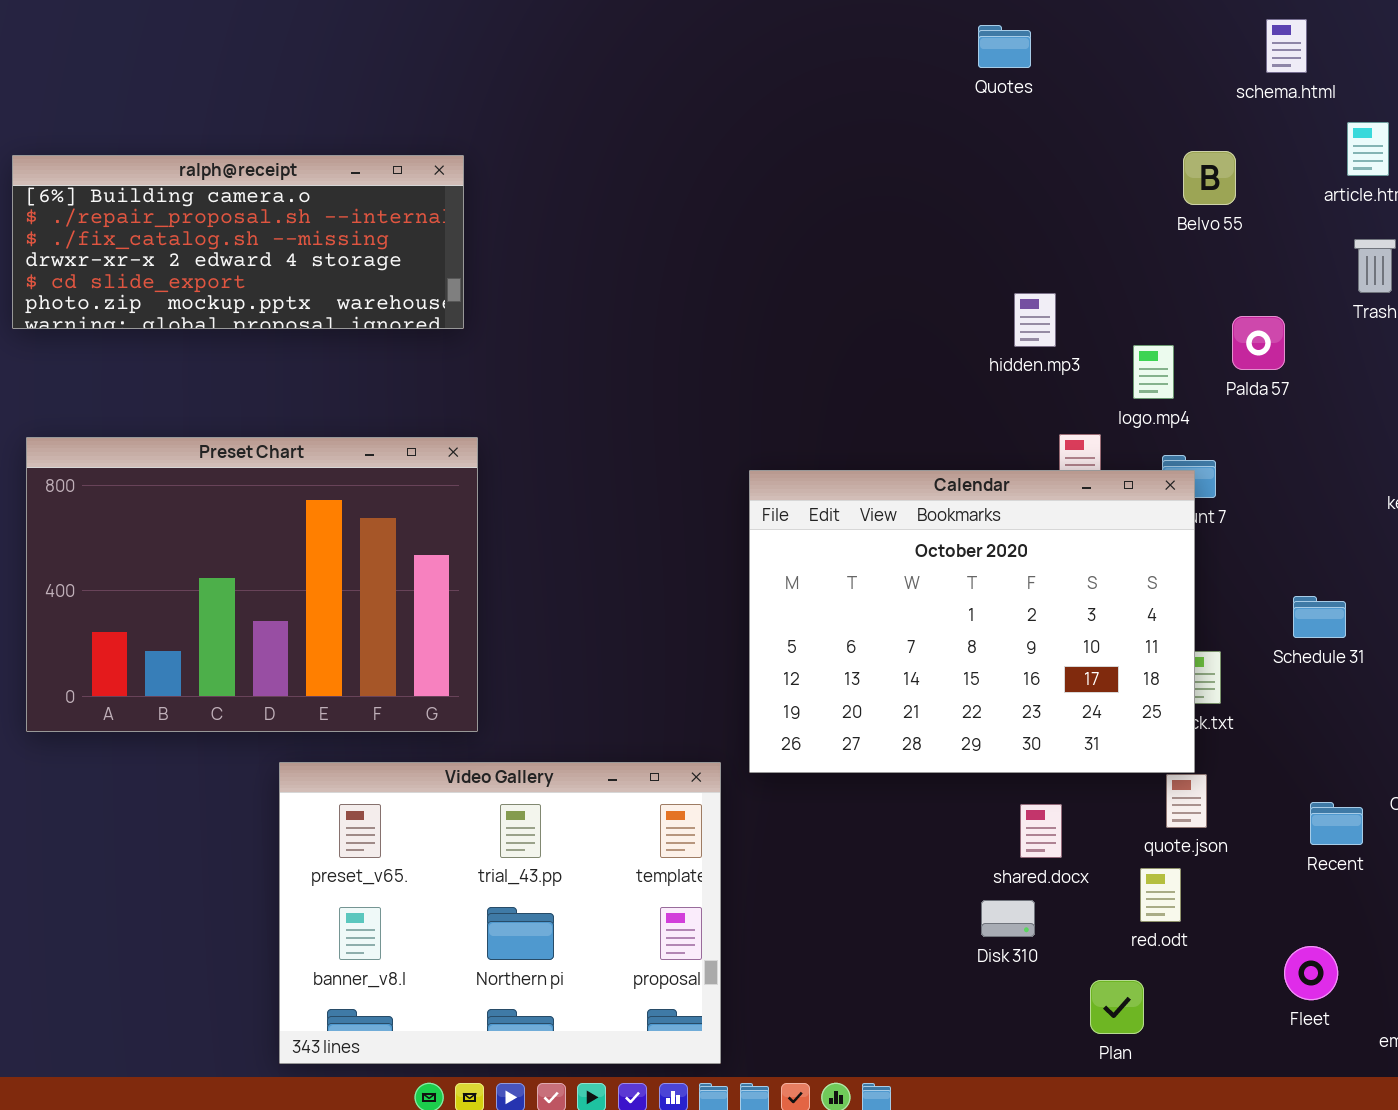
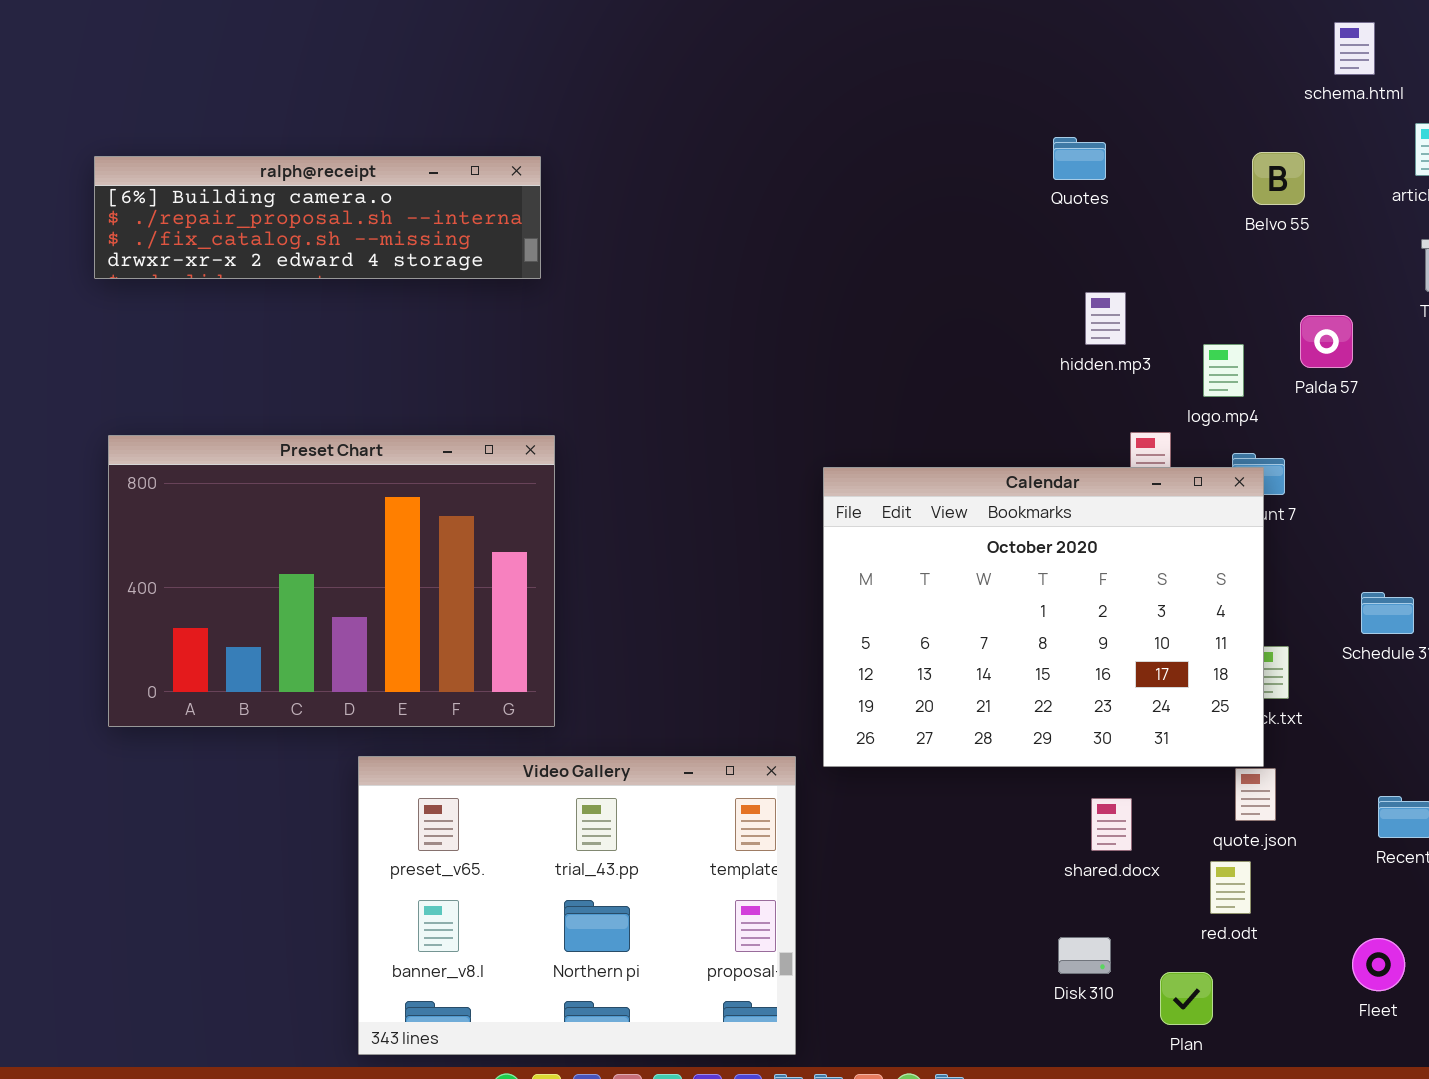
Quotes: [978,25,1031,68] -> [1053,137,1106,180], moved
ralph@receipt: [12,155,464,329] -> [94,156,541,279], resized
Disk 310: [981,900,1035,937] -> [1058,937,1111,974], moved

